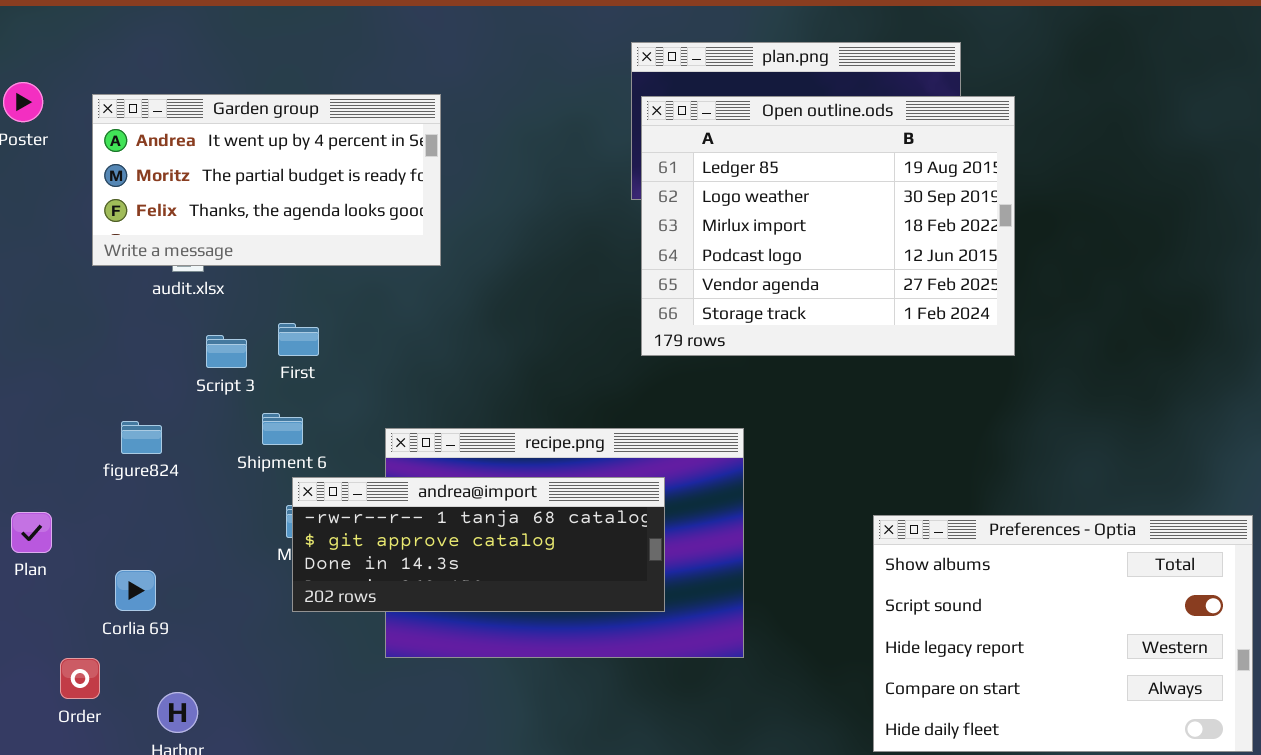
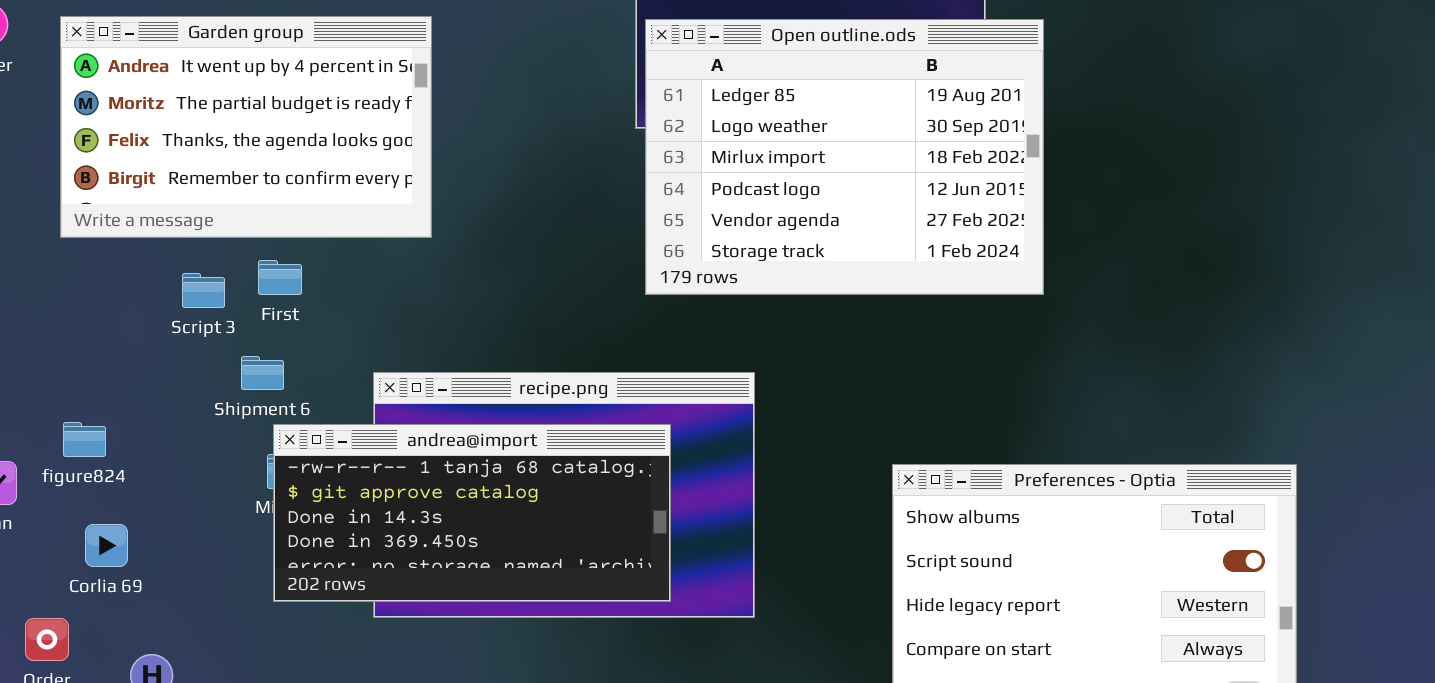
Garden group: [92,94,441,266] -> [60,16,432,238], resized
figure824: [121,421,162,454] -> [63,422,106,457], moved
andrea@import: [292,477,665,612] -> [273,424,671,602], resized

